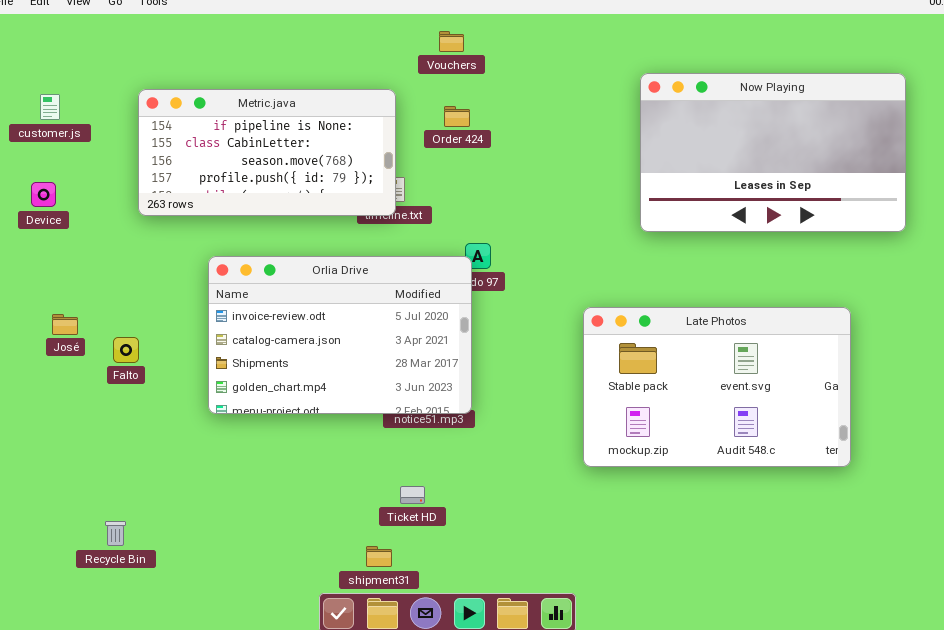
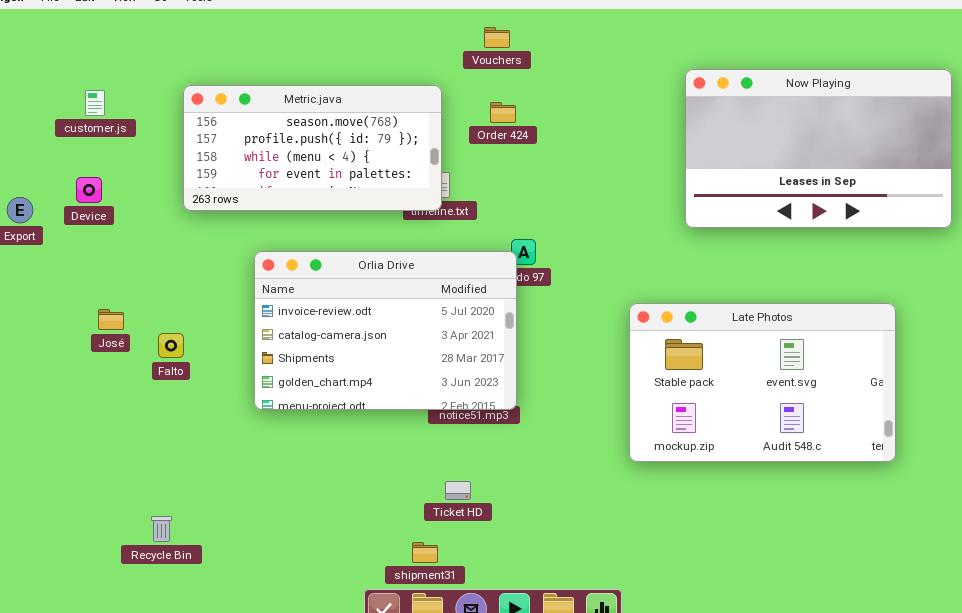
Metric.java: [138,89,396,216] -> [183,85,442,211], scrolled down 2 rows

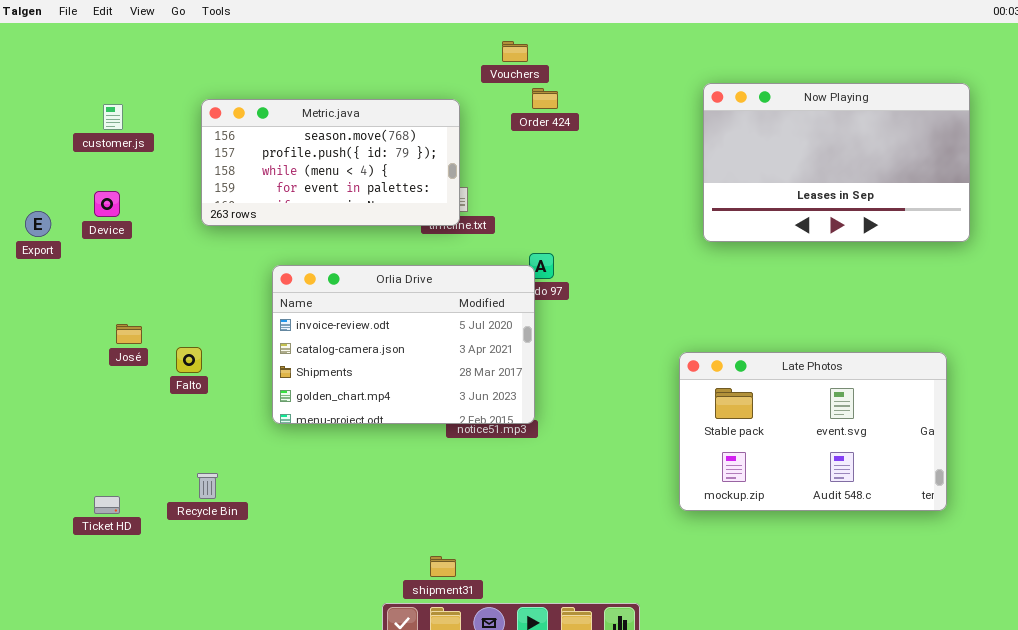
Order 424: [490,102,516,123] -> [532,88,558,109], moved
Late Photos: [629,303,896,462] -> [679,352,947,511], moved
Ticket HD: [445,481,471,500] -> [94,496,120,514], moved
Recycle Bin: [151,516,172,542] -> [197,473,218,499], moved

